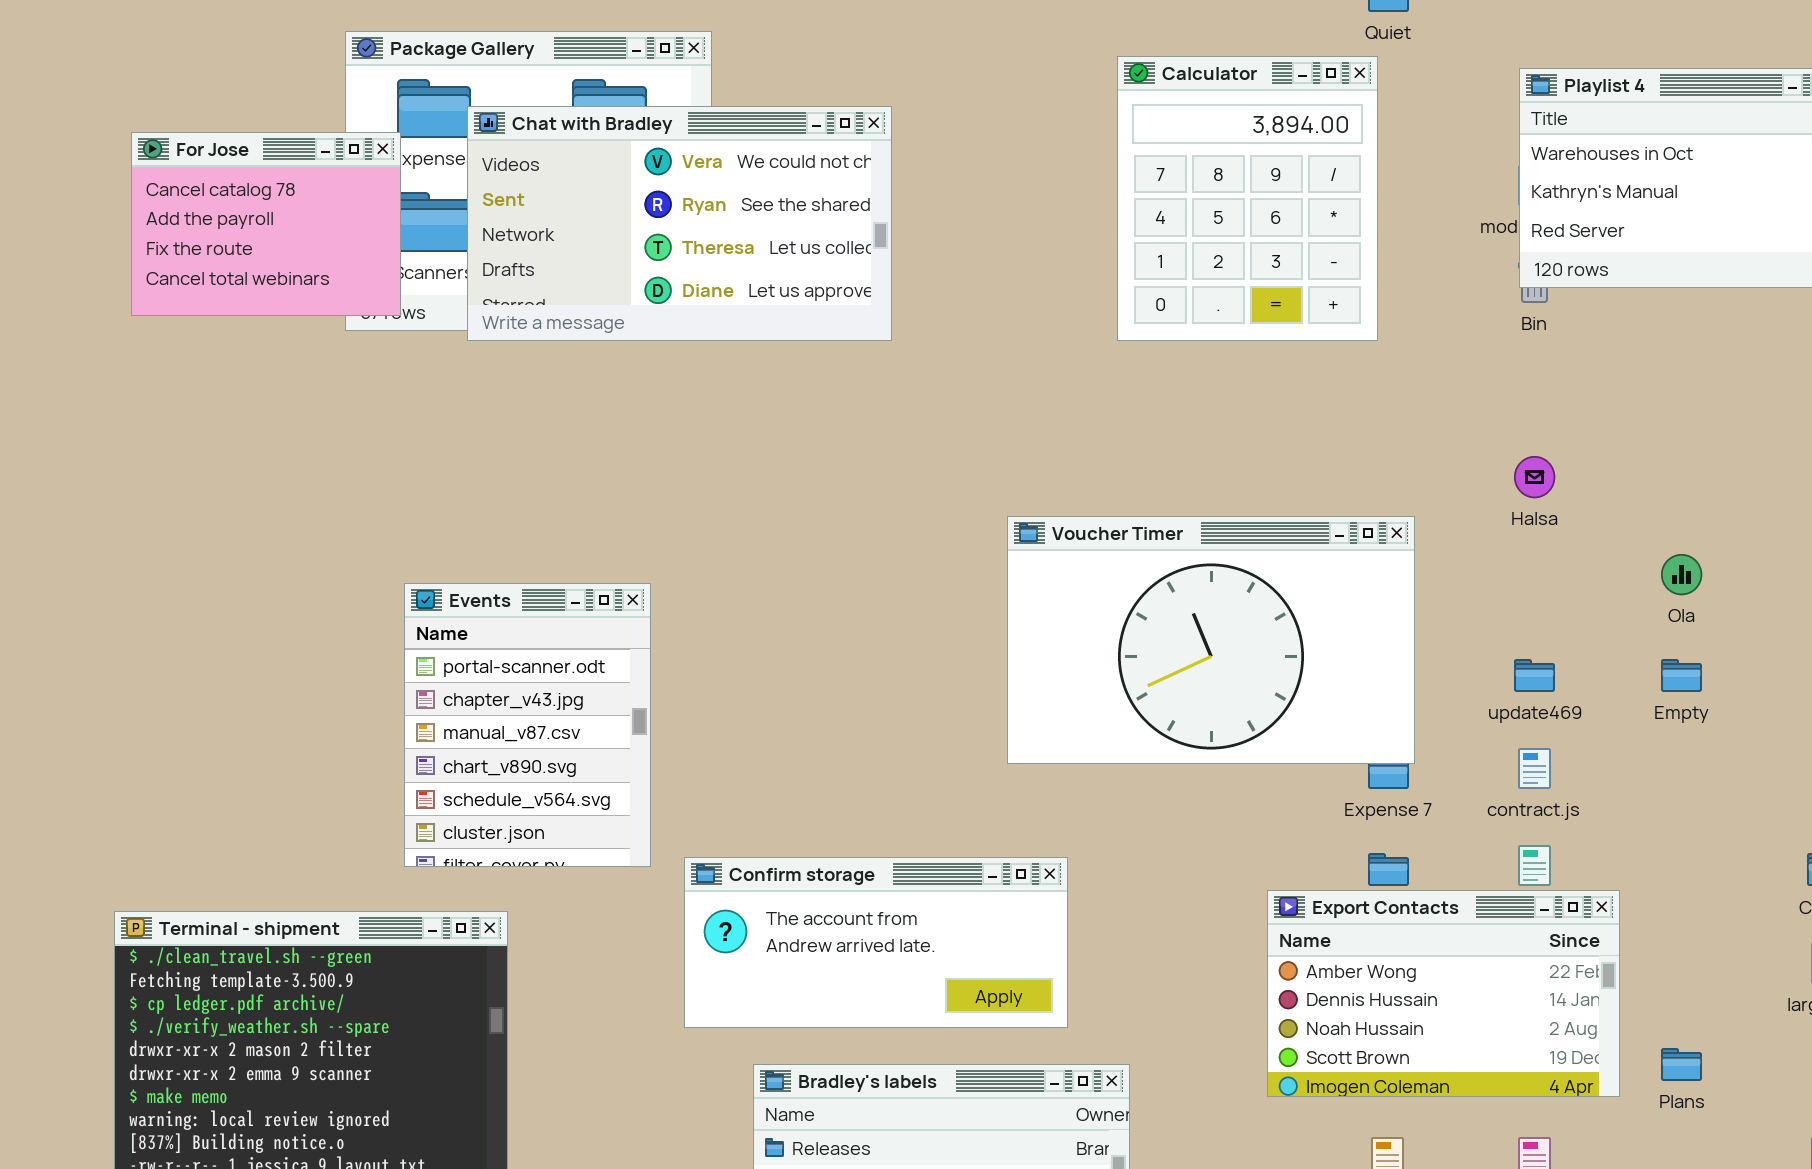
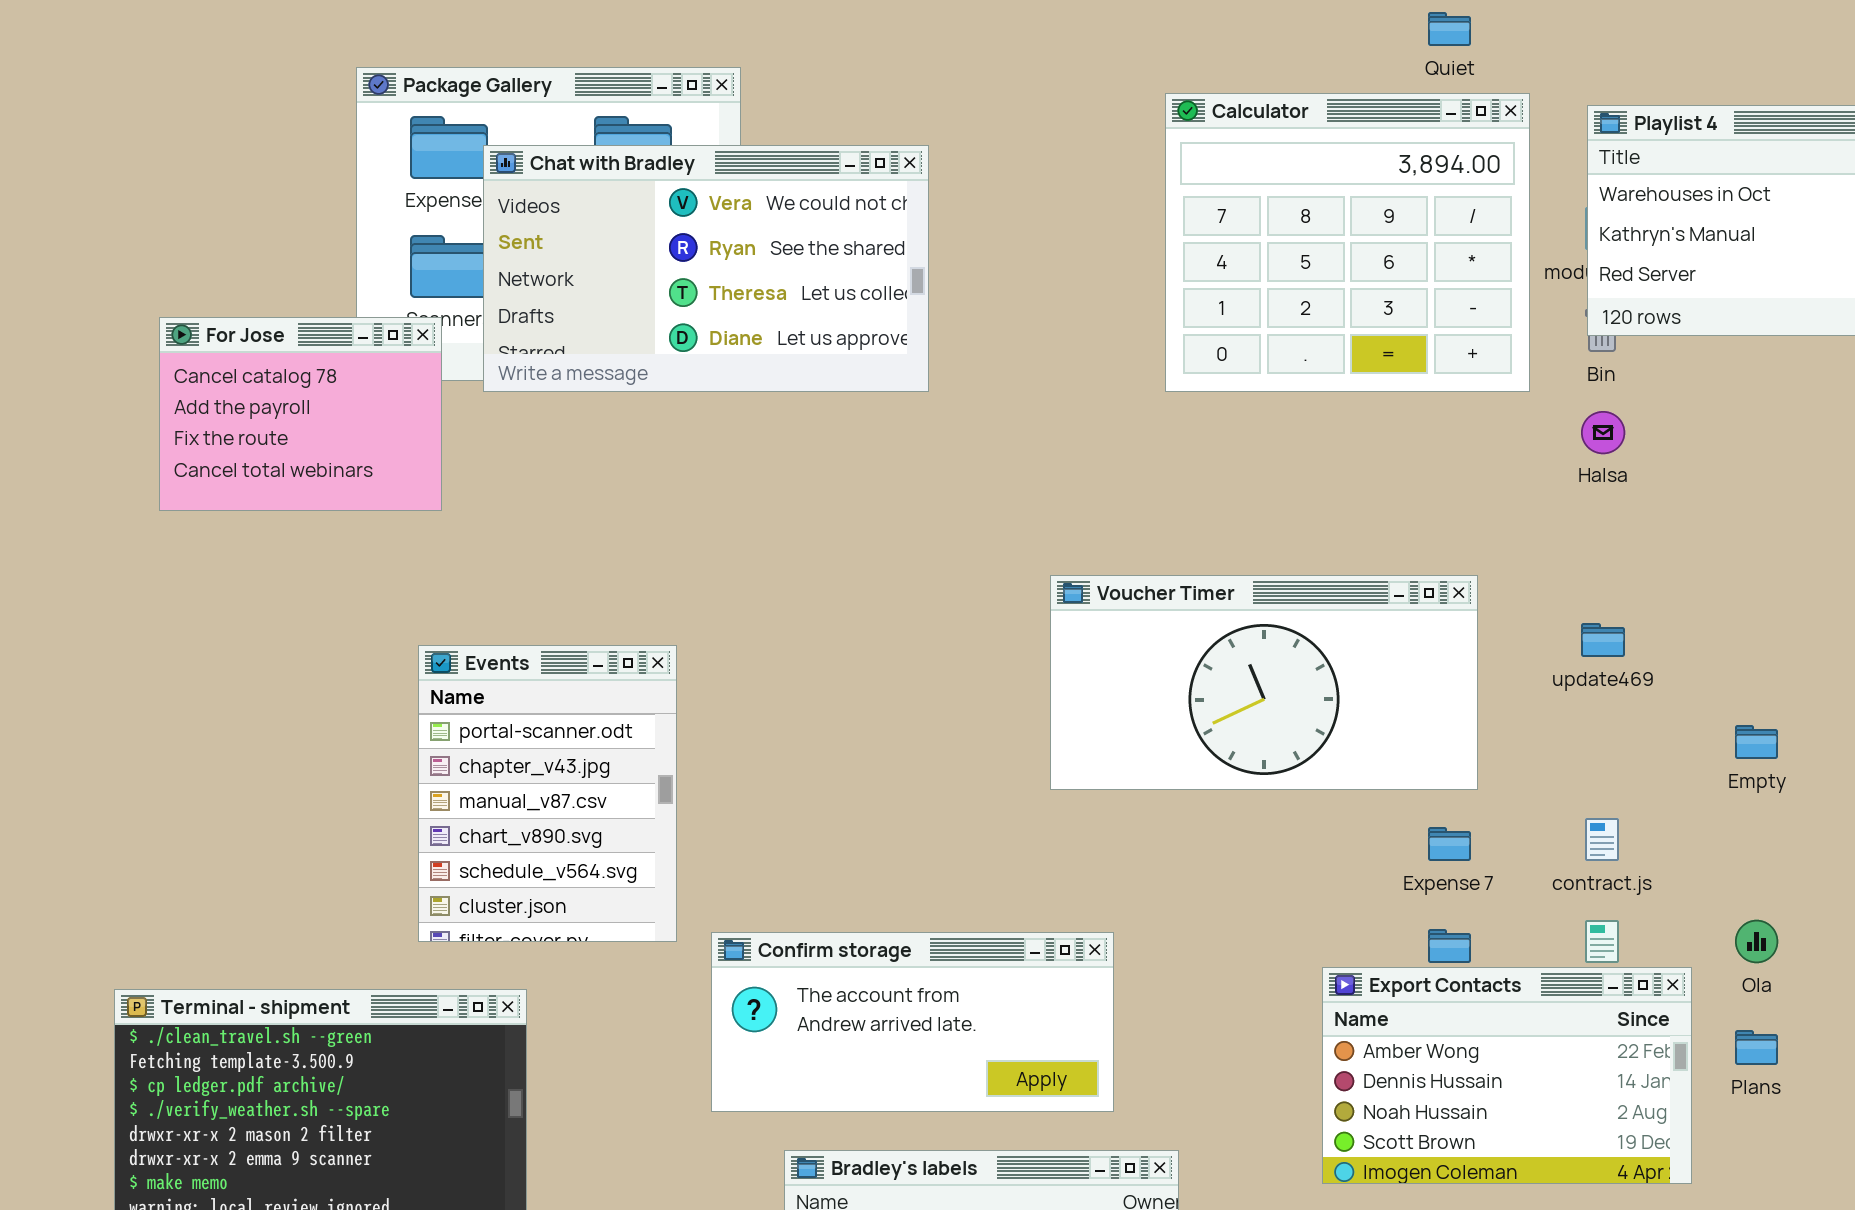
Calculator: [1117,56,1378,341] -> [1165,93,1530,392], resized
For Jose: [131,132,401,316] -> [159,317,442,511], moved
Halsa: [1514,456,1555,498] -> [1581,411,1625,454], moved
Voucher Timer: [1007,516,1415,764] -> [1050,575,1478,790], resized
Ola: [1661,554,1702,595] -> [1735,920,1778,963], moved
update469: [1514,659,1555,692] -> [1581,623,1625,657], moved
Plans: [1661,1048,1702,1081] -> [1735,1030,1778,1065], moved

